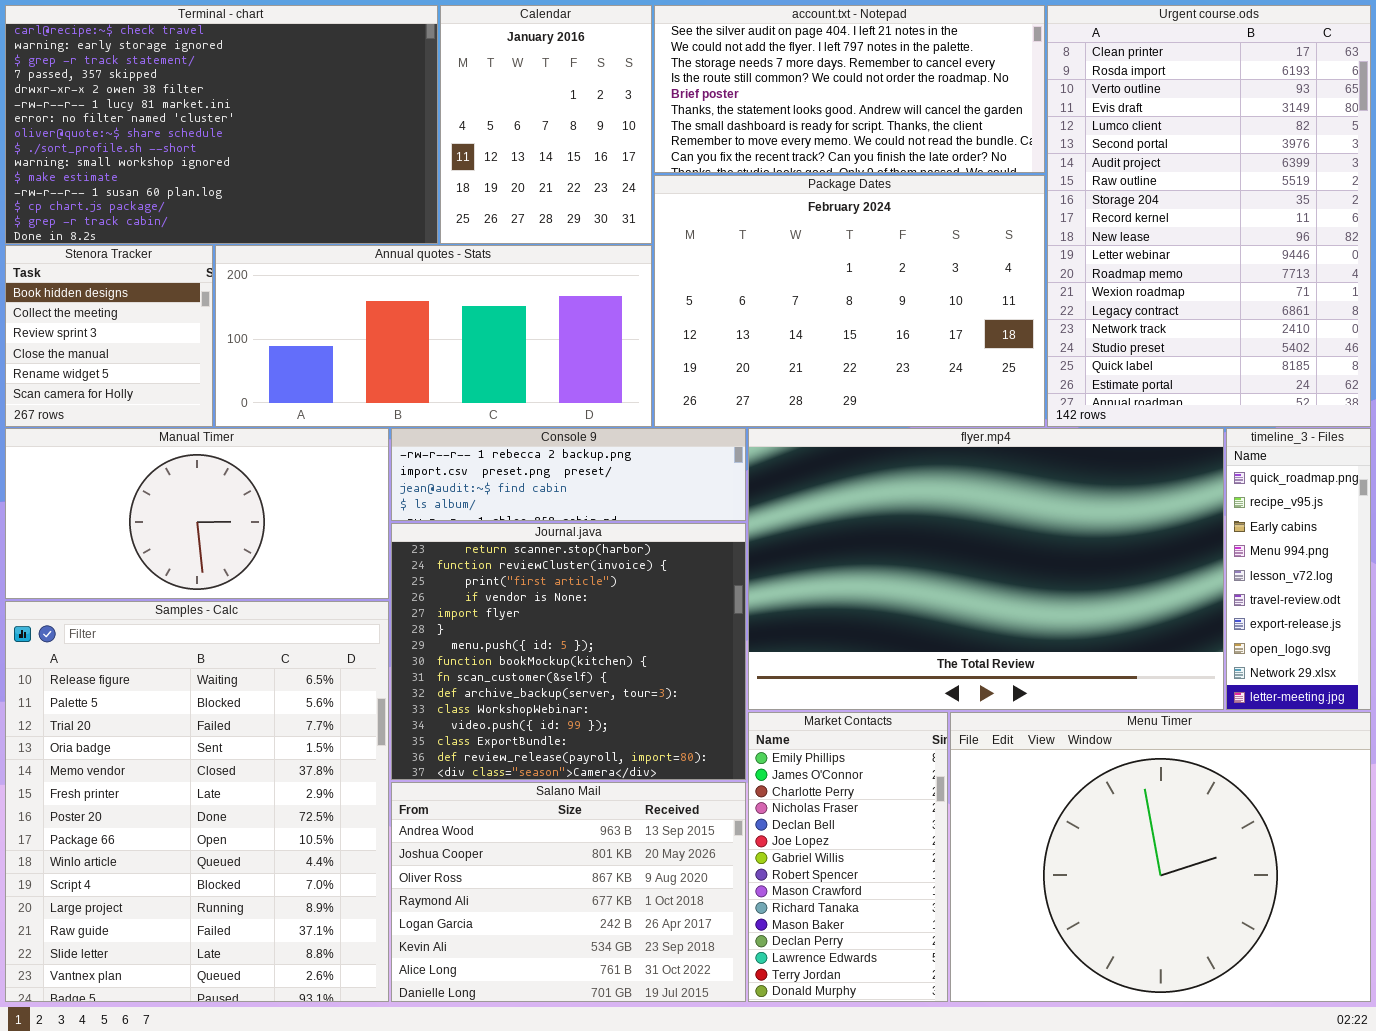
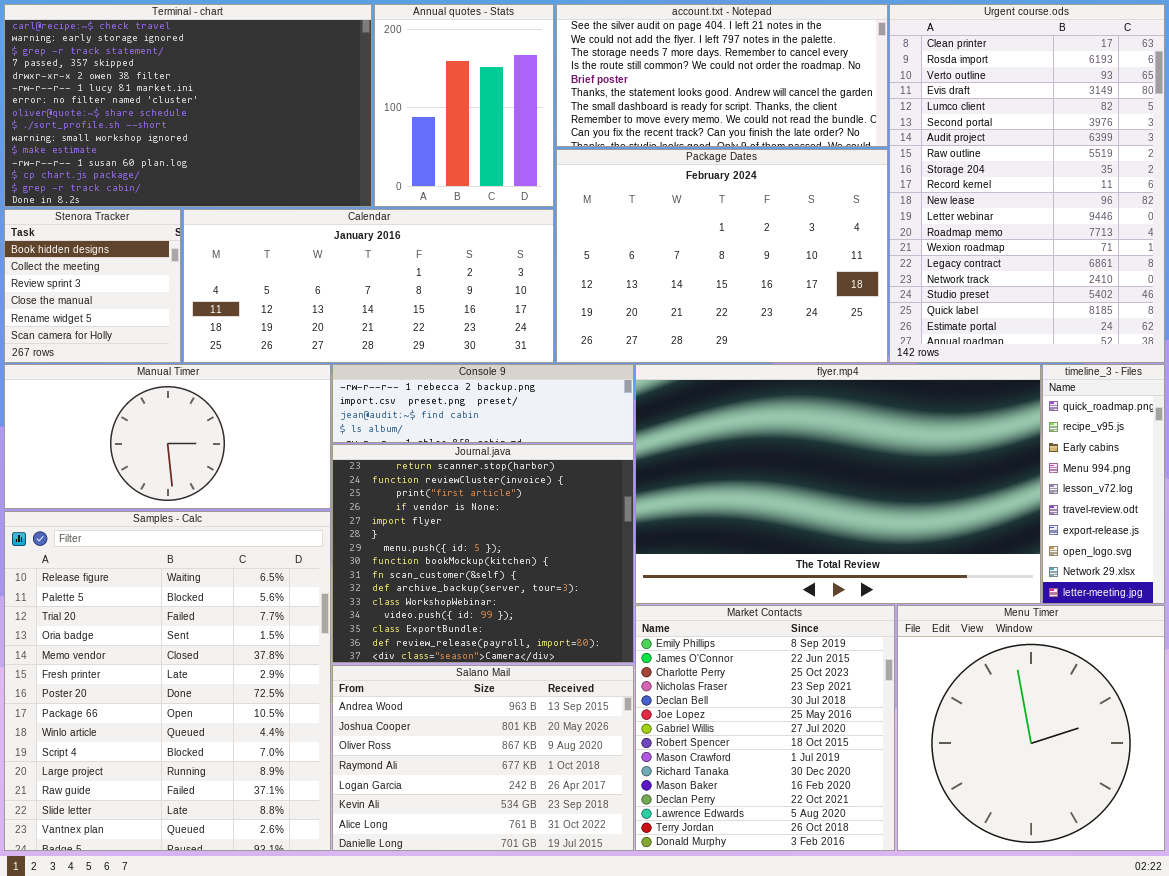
Calendar: [440,5,652,244] -> [183,209,554,363], moved, resized
Annual quotes - Stats: [215,245,652,427] -> [374,4,554,207], moved, resized
Market Contacts: [748,712,948,1002] -> [635,605,895,851], resized
Menu Timer: [950,712,1371,1002] -> [897,605,1165,851], resized

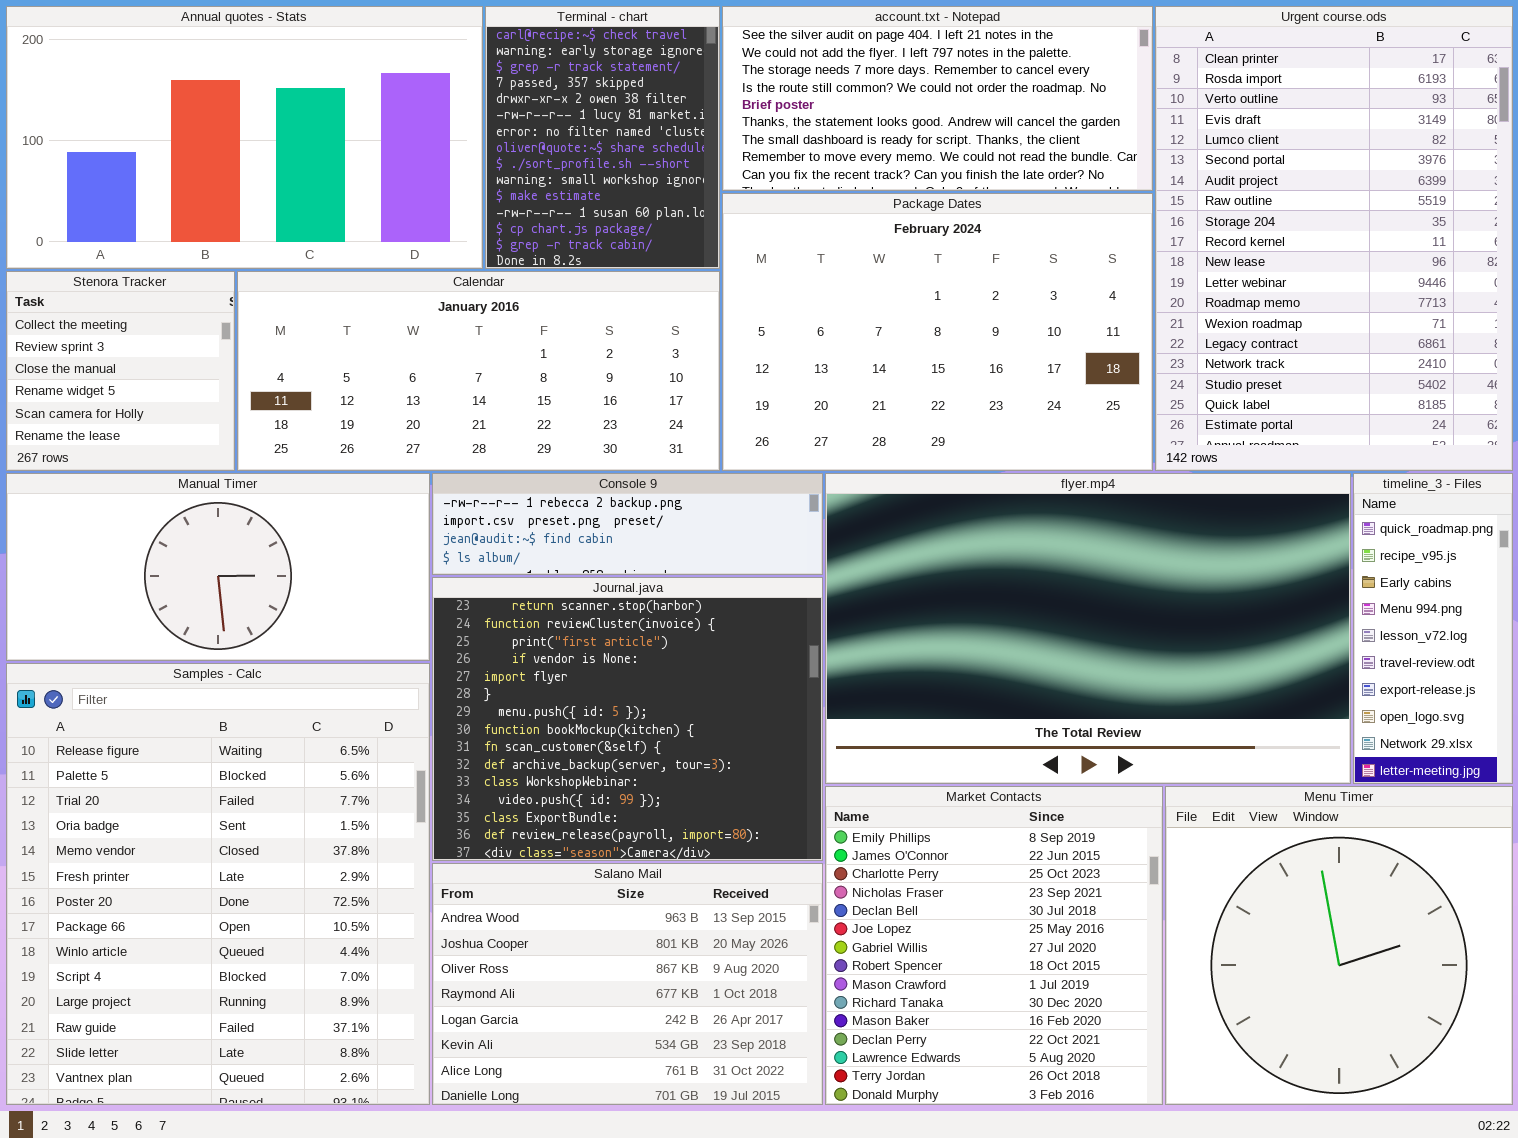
Terminal - chart: [4,4,372,207] -> [485,6,720,269], moved, resized
Annual quotes - Stats: [374,4,554,207] -> [6,6,483,269], moved, resized
Stenora Tracker: [4,209,181,363] -> [6,271,235,471], scrolled down 1 row

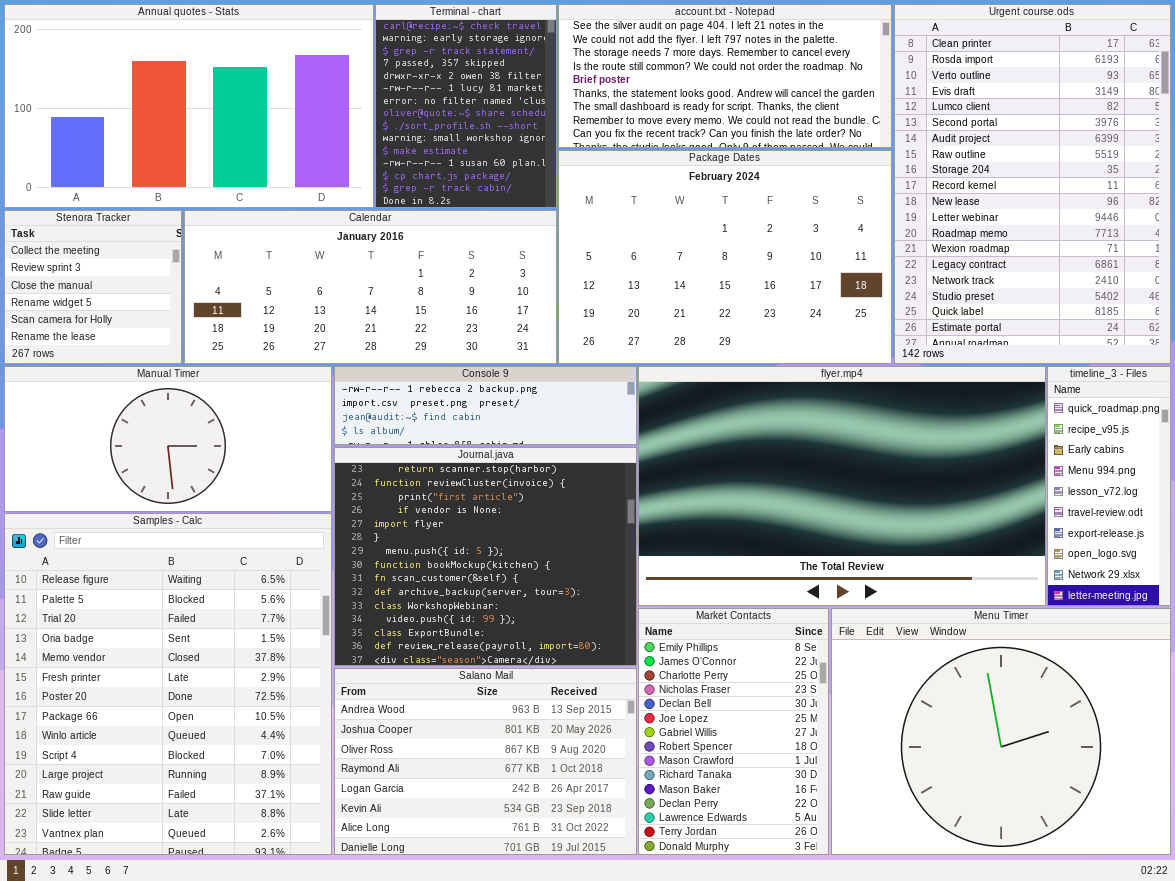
Market Contacts: [825,786,1163,1105] -> [638,608,829,855], resized
Menu Timer: [1165,786,1513,1105] -> [831,608,1171,855], resized

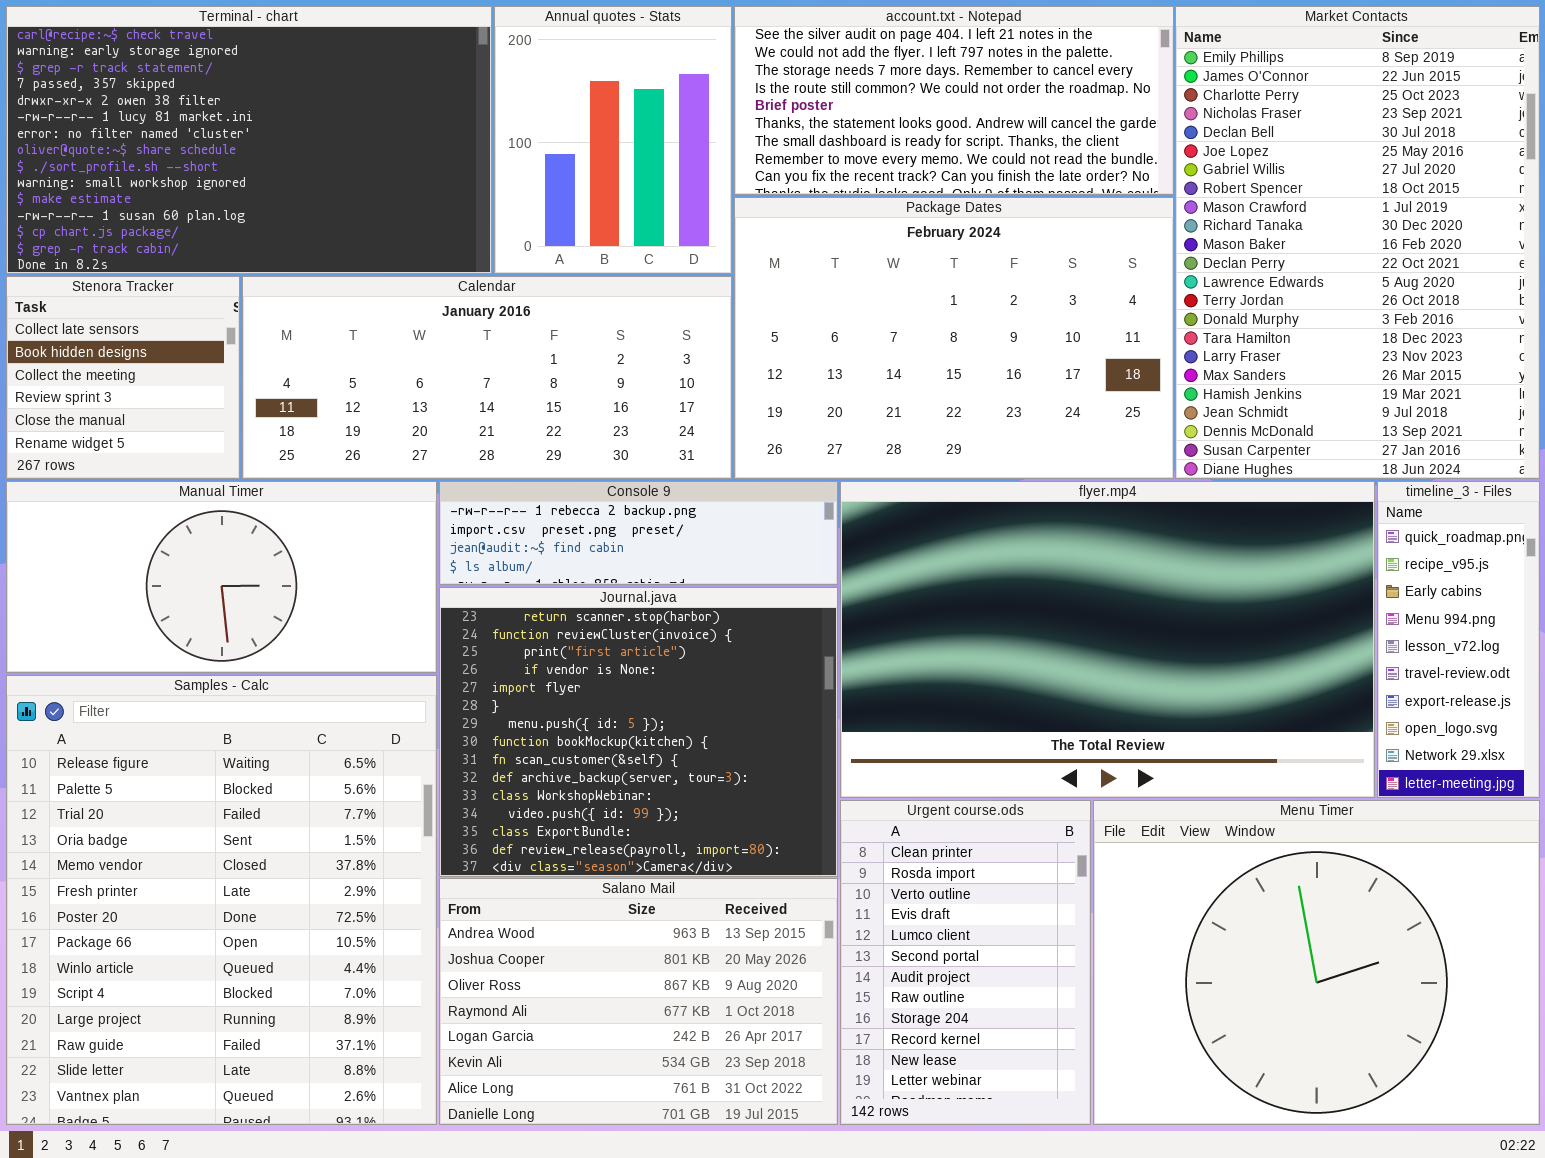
Annual quotes - Stats: [4,4,374,208] -> [494,6,732,274], moved, resized
Terminal - chart: [375,4,557,208] -> [6,6,492,274], moved, resized
Urgent course.ods: [894,4,1171,364] -> [840,800,1091,1125], moved, resized
Stenora Tracker: [4,210,182,364] -> [6,276,240,479], scrolled up 2 rows
Market Contacts: [638,608,829,855] -> [1175,6,1540,479], moved, resized

